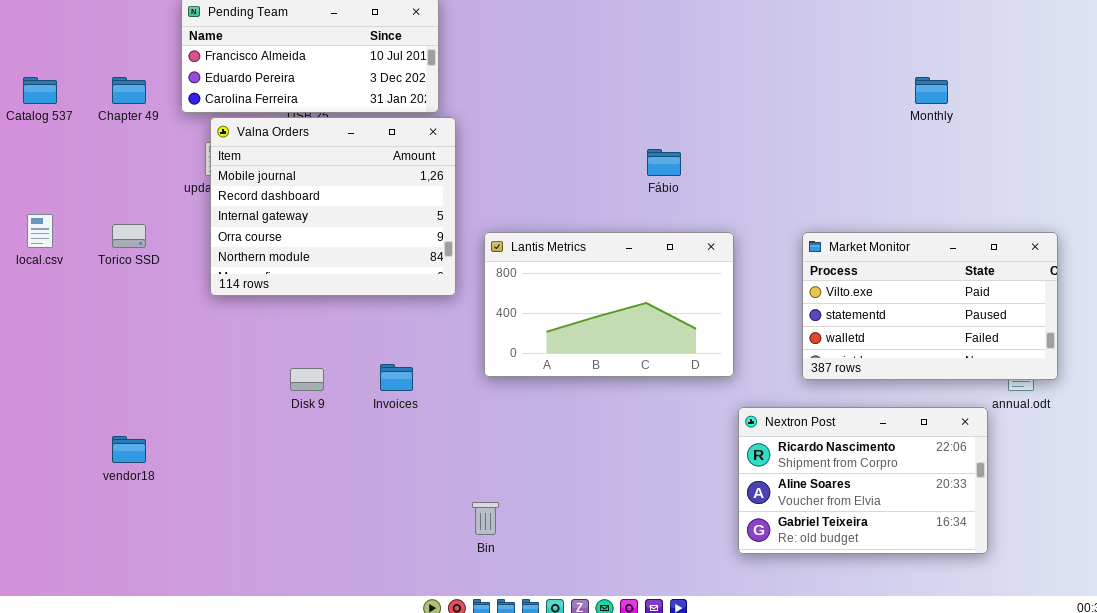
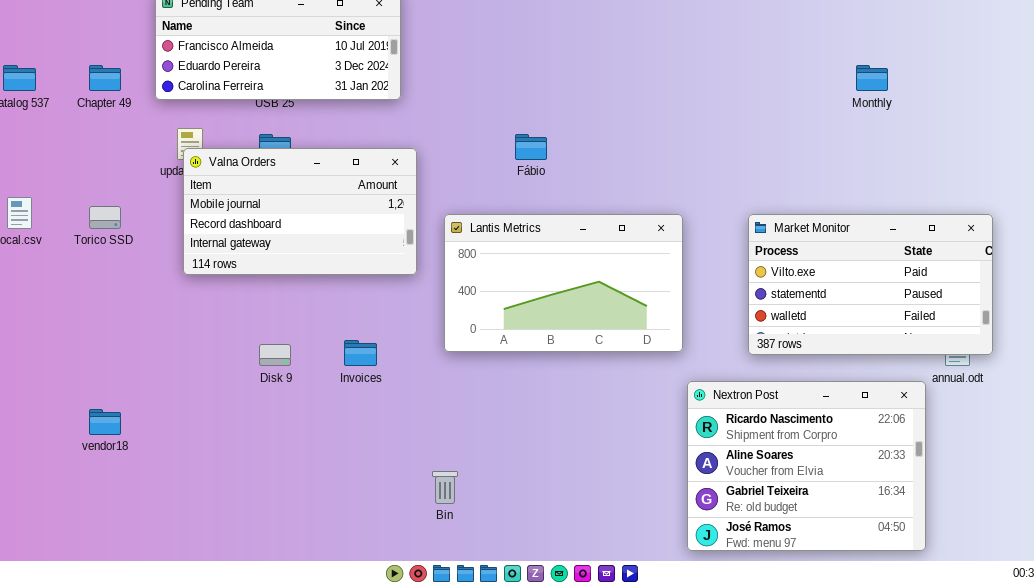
Valna Orders: [210,117,456,296] -> [183,148,417,275], resized
Fábio: [647,149,681,176] -> [515,134,547,160], moved
Nextron Post: [738,407,988,554] -> [687,381,926,551], resized

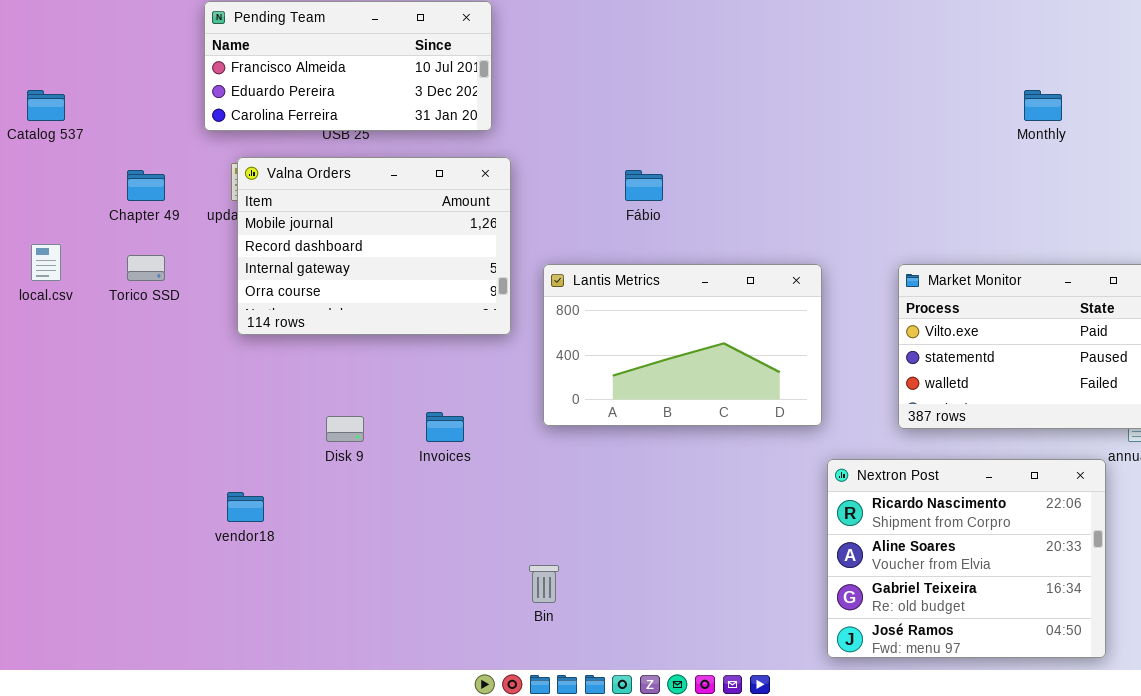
Chapter 49: [89,65,121,91] -> [127,170,165,201], moved
Valna Orders: [183,148,417,275] -> [237,157,511,335], resized
vendor18: [89,409,121,435] -> [227,492,264,522], moved

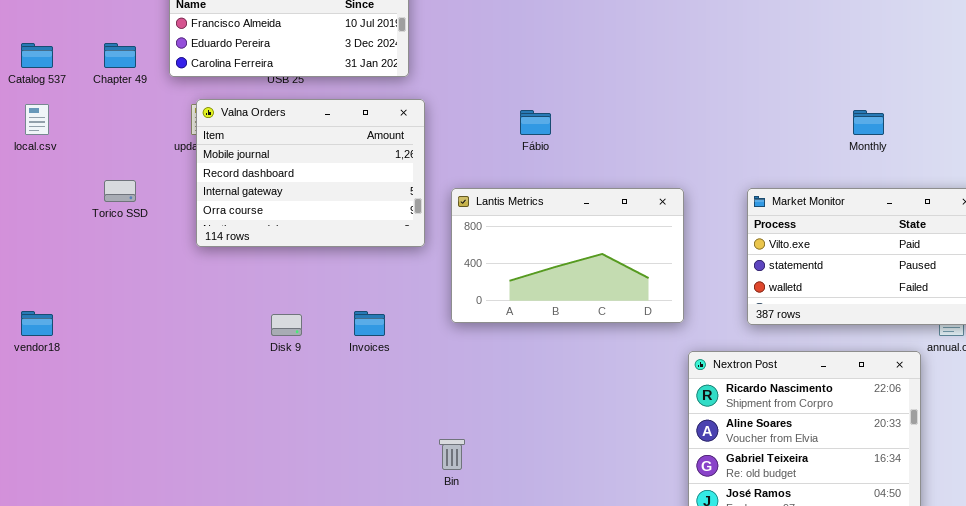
Monthly: [1024,90,1062,121] -> [853,110,884,135], moved
Chapter 49: [127,170,165,201] -> [104,43,136,68], moved
local.csv: [31,244,61,281] -> [25,104,49,135], moved
vendor18: [227,492,264,522] -> [21,311,53,336], moved

